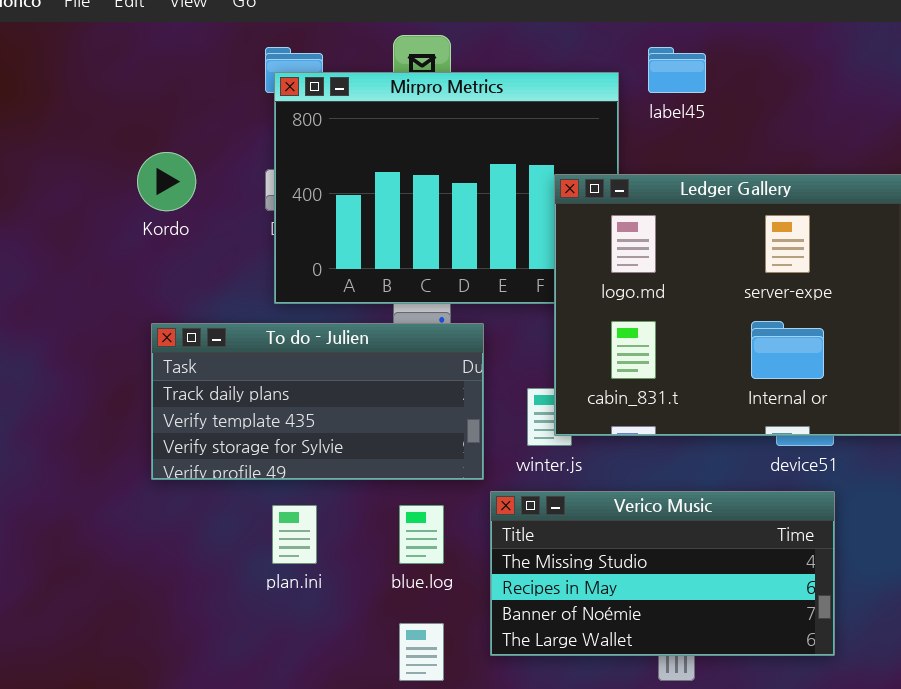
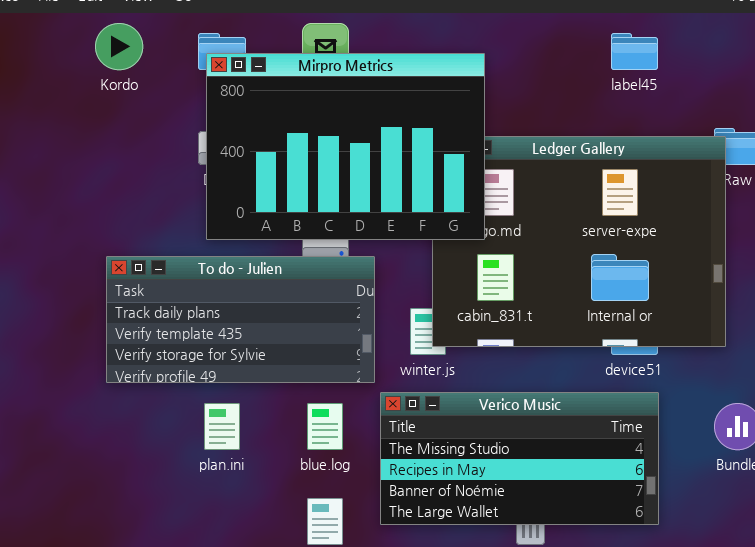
label45: [648,47,706,93] -> [611,33,658,70], moved
Mirpro Metrics: [274,72,619,304] -> [206,53,485,240], raised
Kordo: [137,152,196,211] -> [95,23,143,70], moved

